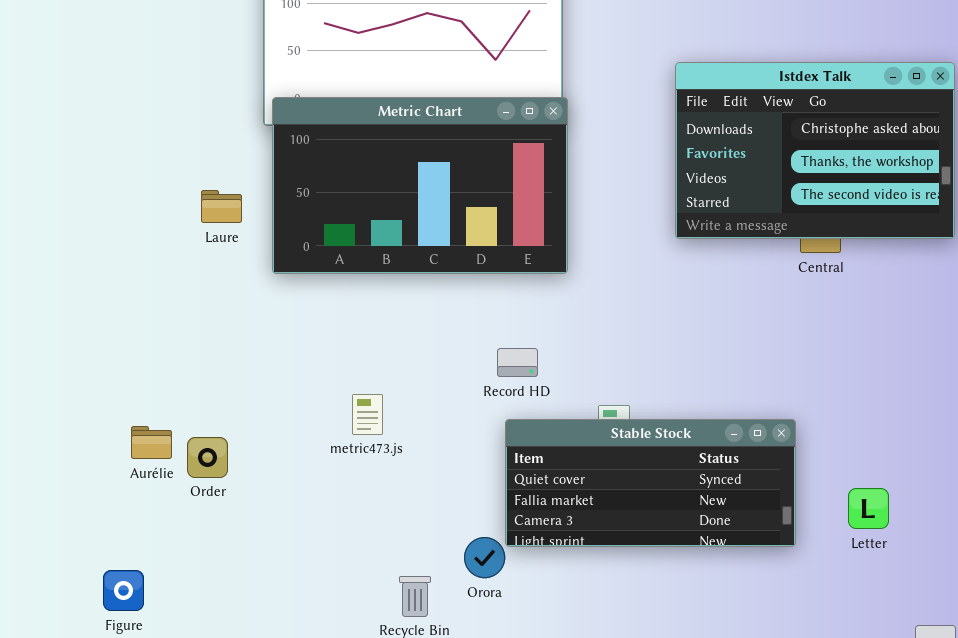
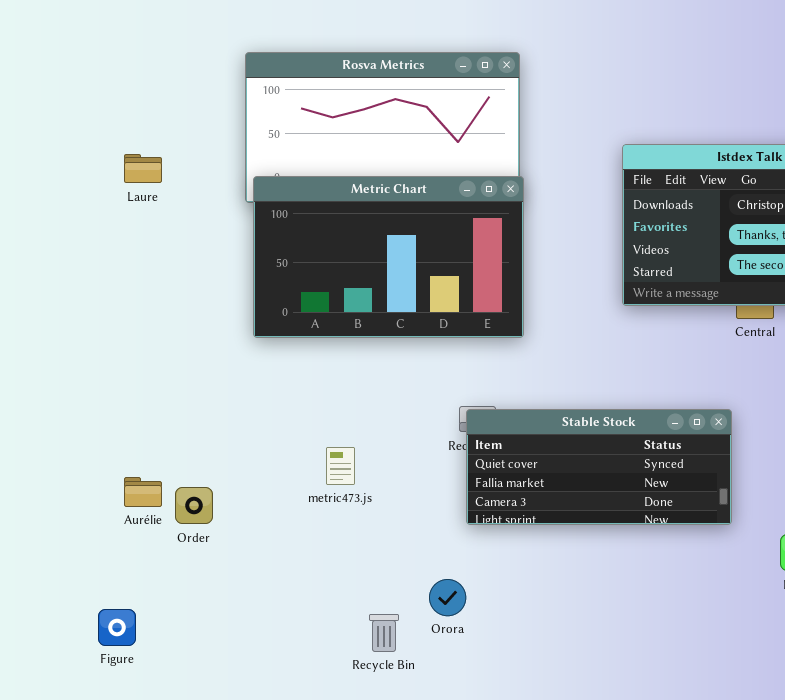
Laure: [201,190,242,223] -> [124,154,162,183], moved
Stable Stock: [505,419,796,547] -> [466,409,732,525], moved

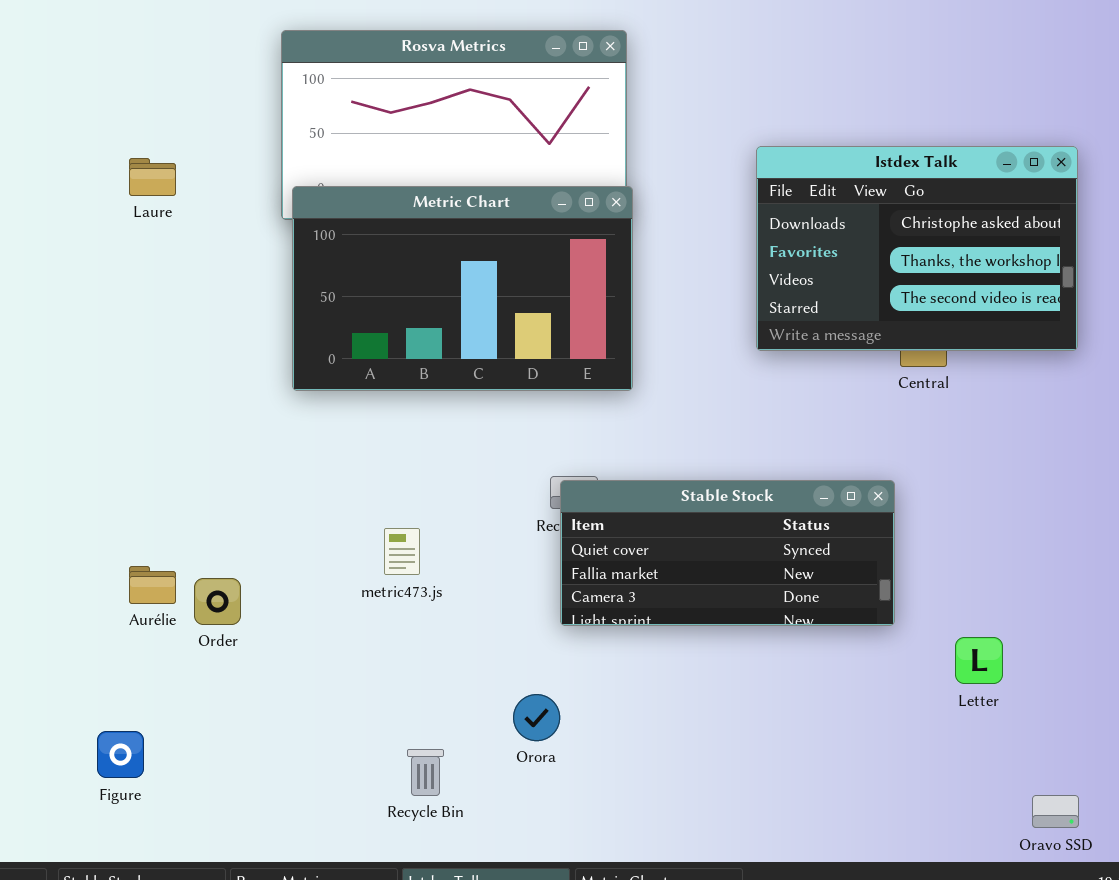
Recycle Bin: [369,614,399,652] -> [407,749,444,796], moved

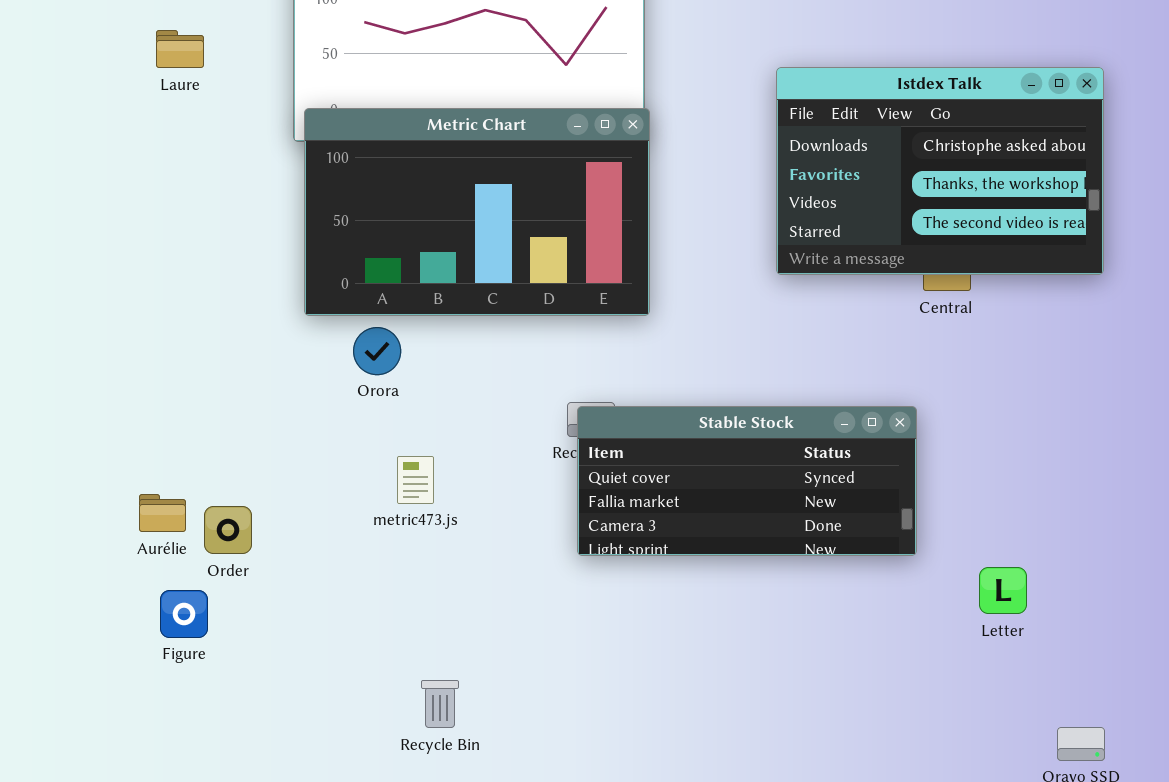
Laure: [129,158,176,196] -> [156,30,204,68], moved
Orora: [513,694,560,741] -> [353,327,401,375], moved
Figure: [97,731,144,778] -> [160,590,208,638], moved

